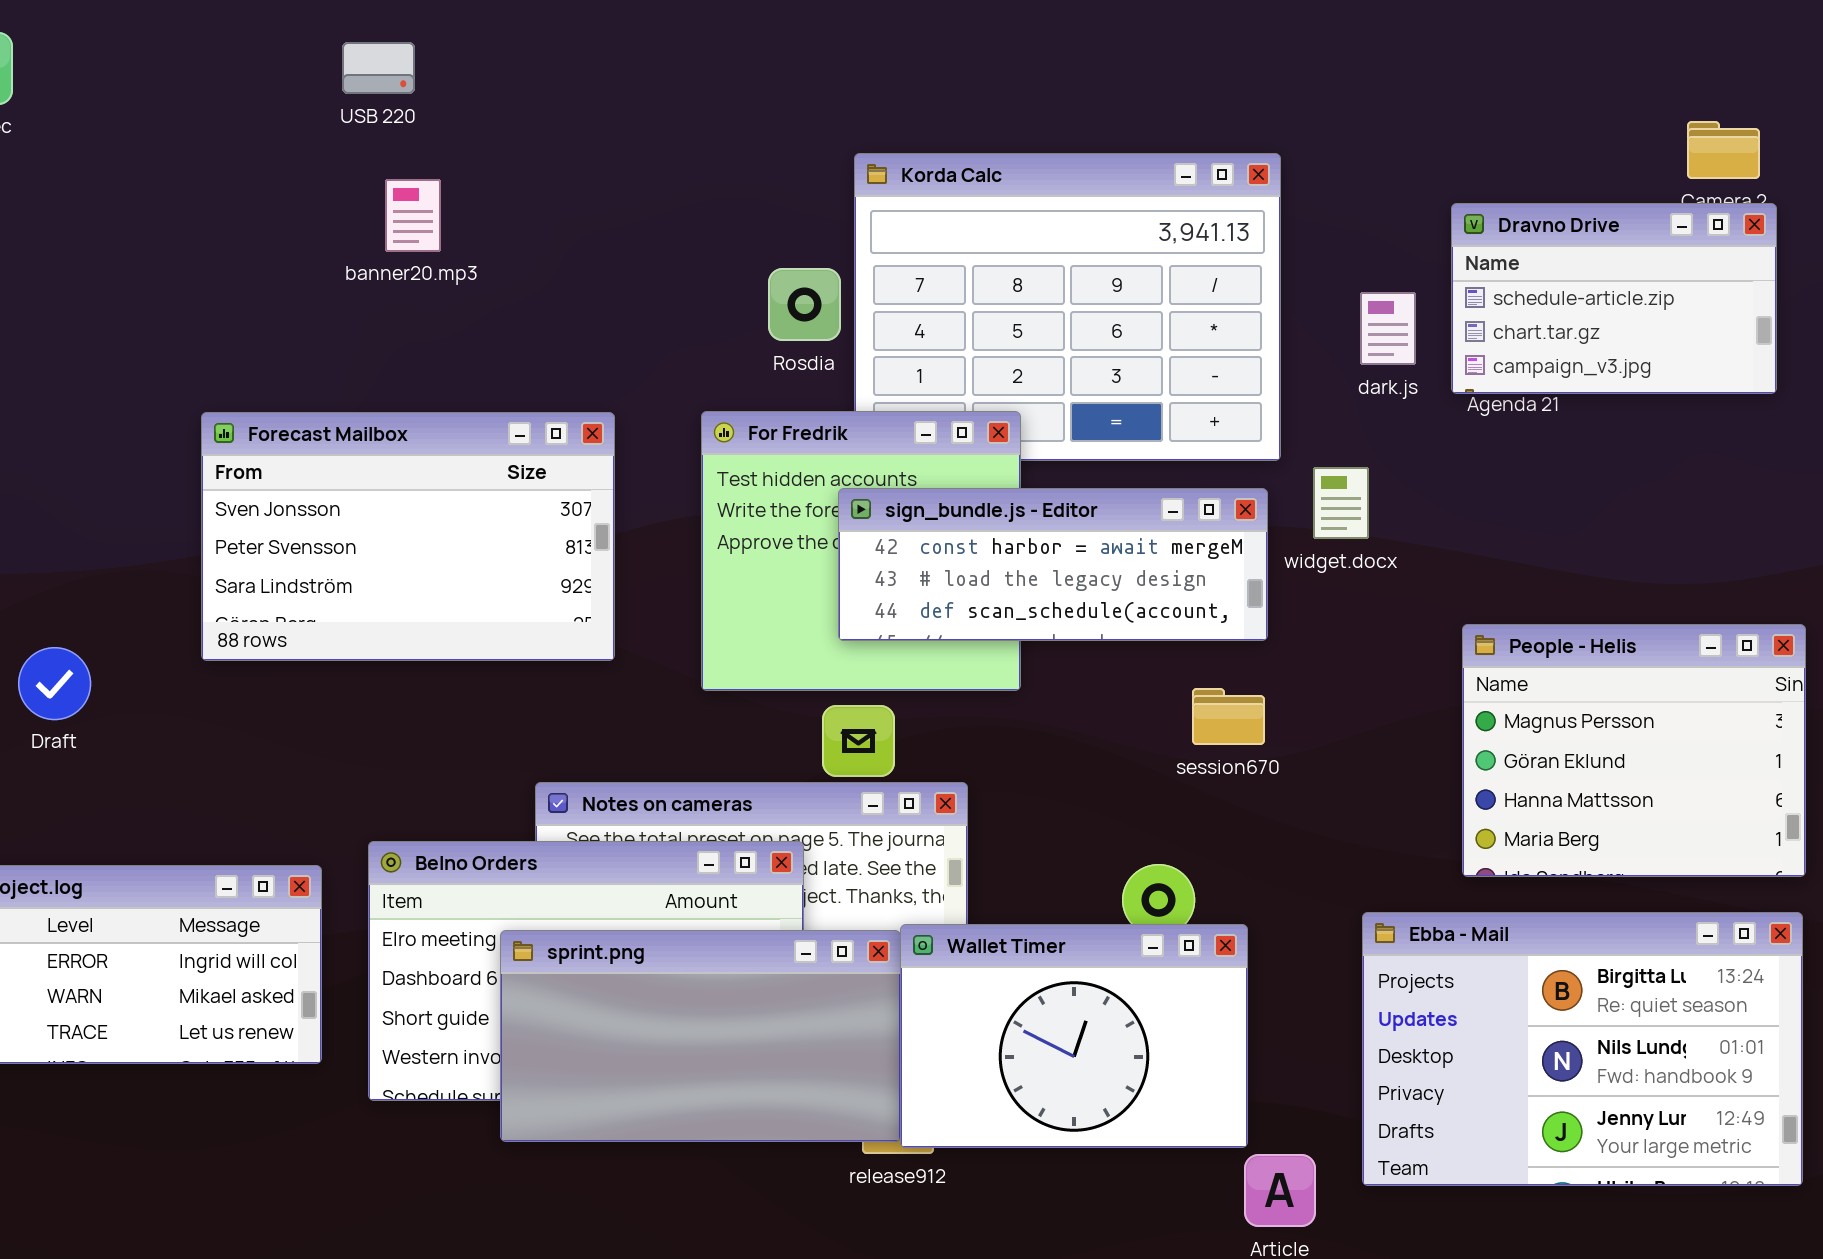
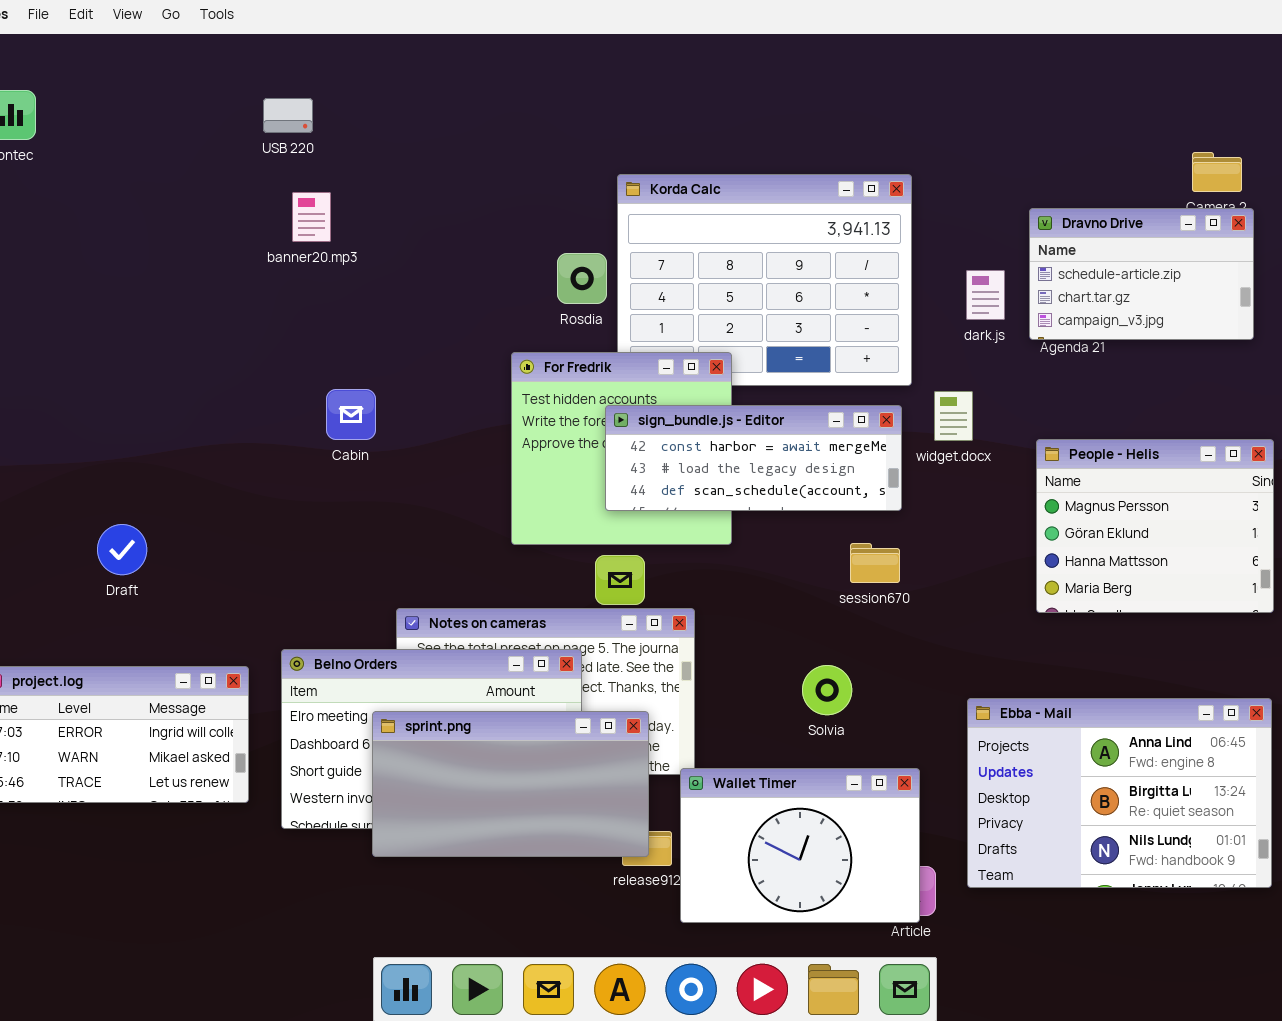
Forecast Mailbox: [201,412,615,661] -> none, closed
People - Helis: [1462,624,1806,877] -> [1036,439,1274,613], moved
Draft: [18,647,91,720] -> [97,524,147,575], moved
Ebba - Mail: [1362,912,1803,1186] -> [967,698,1272,888], scrolled up 1 row
Wallet Timer: [900,924,1248,1148] -> [680,768,920,923], moved

